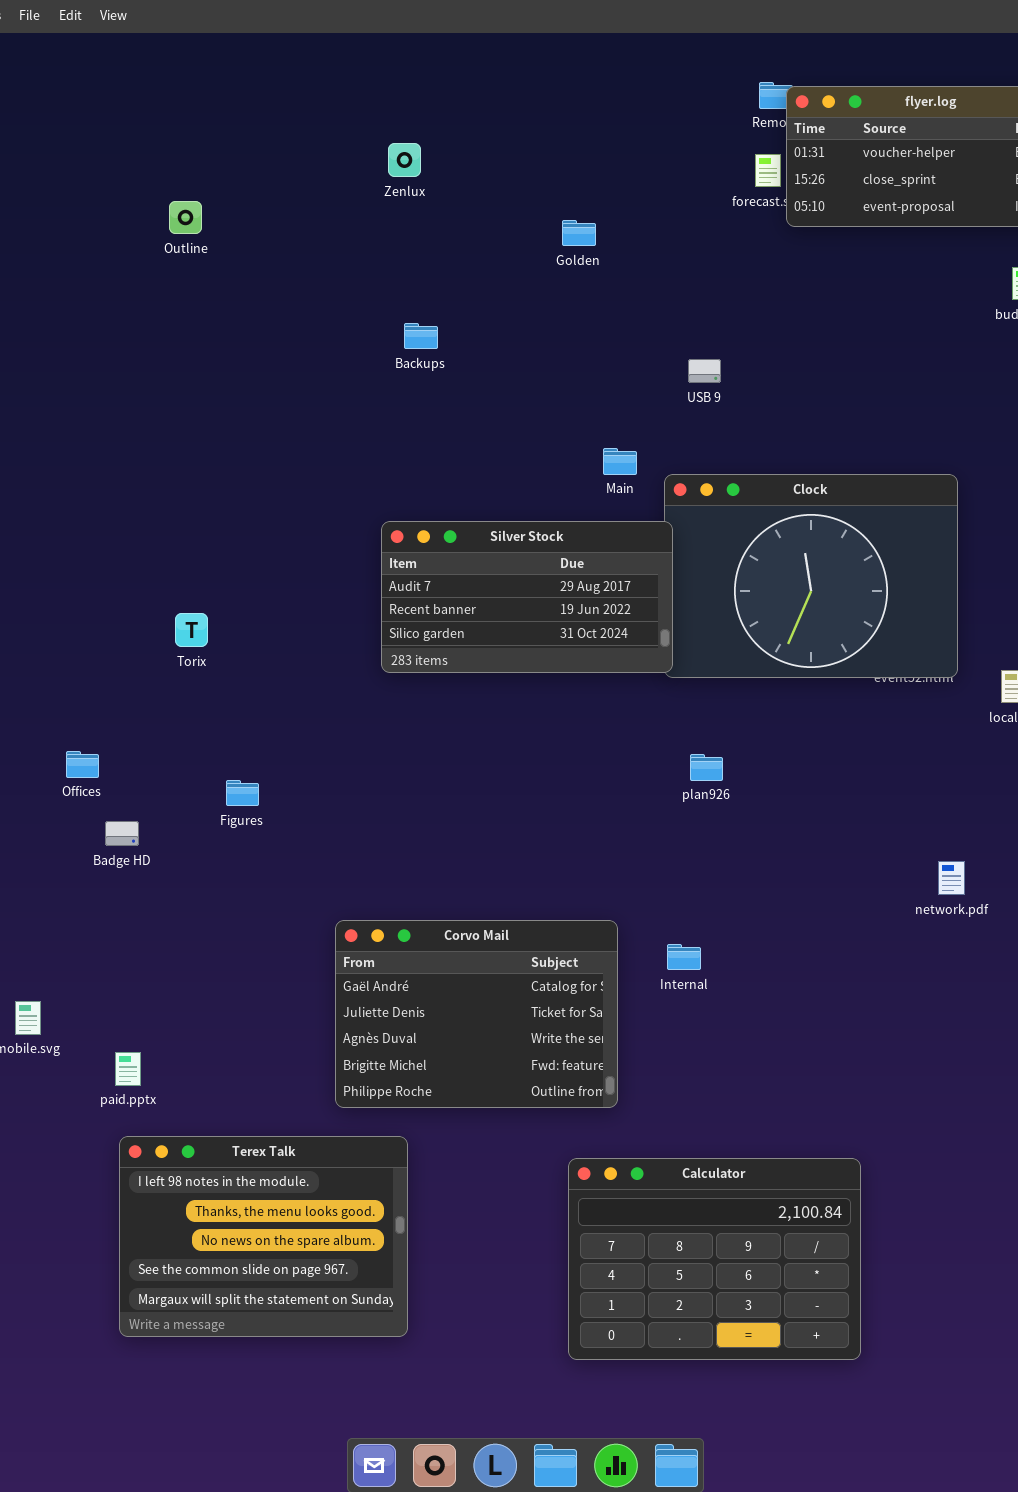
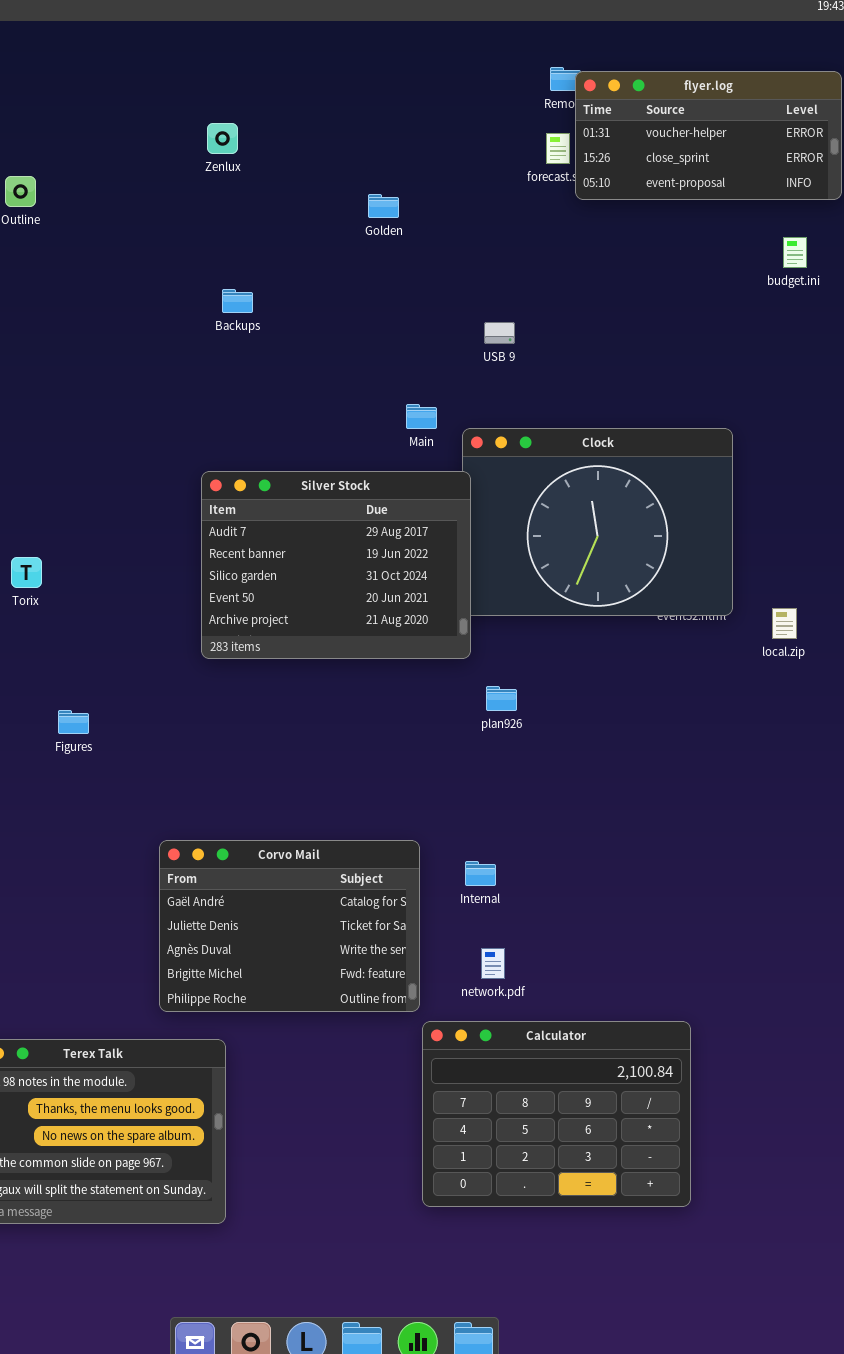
Silver Stock: [381,521,673,673] -> [201,471,471,659], resized
network.pdf: [938,861,965,895] -> [481,948,505,979], moved
Calculator: [568,1158,861,1360] -> [422,1021,691,1207], moved

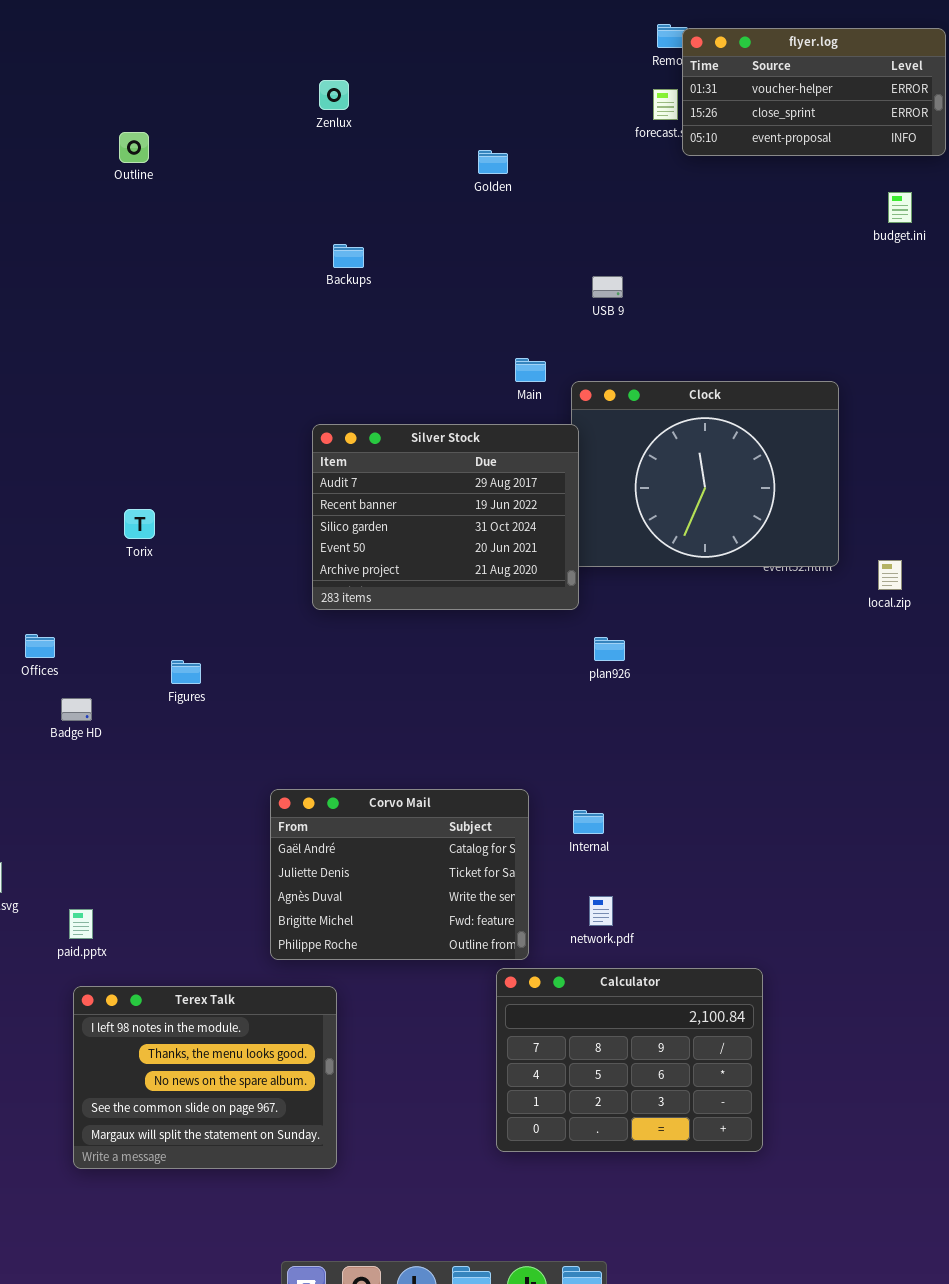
Calculator: [422,1021,691,1207] -> [496,968,763,1152], moved

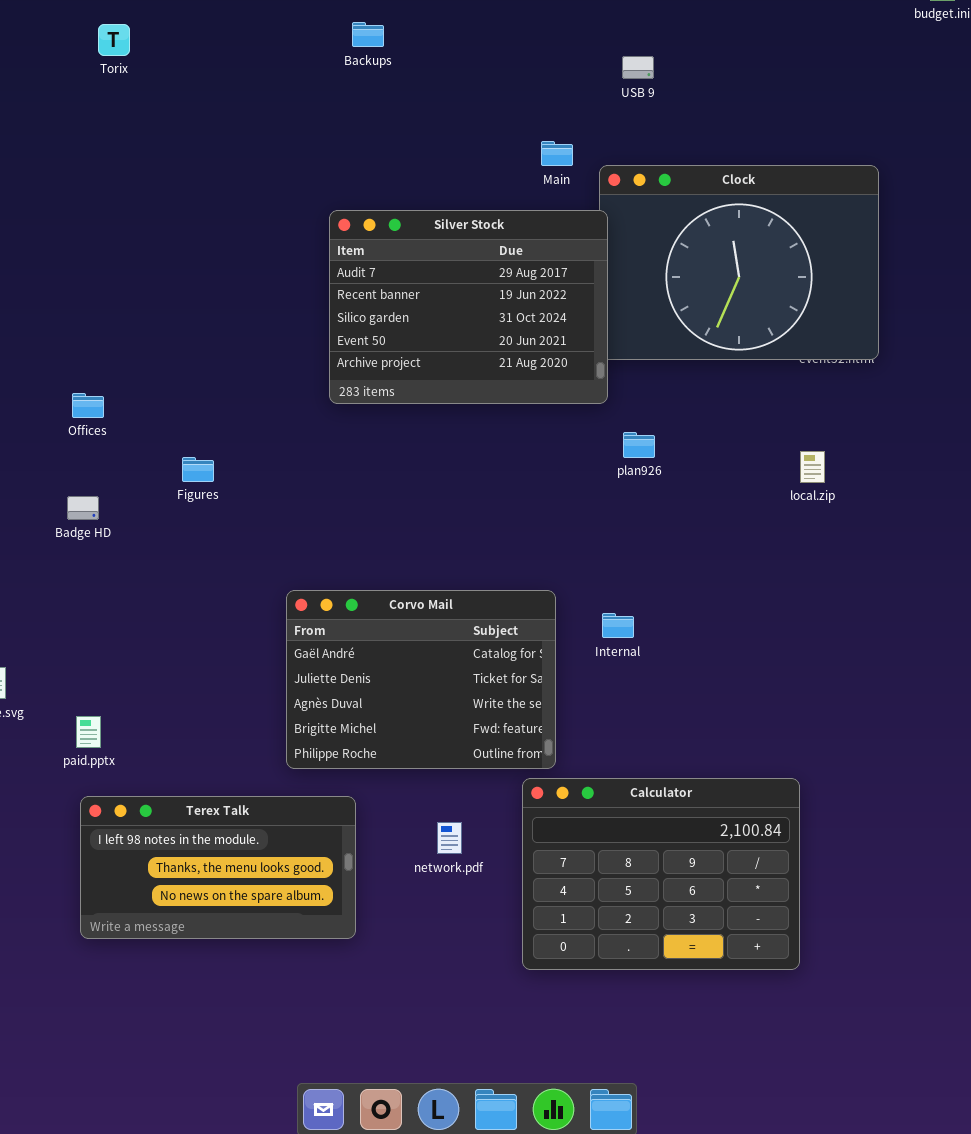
Torix: [124,509,155,539] -> [98,24,130,56], moved
local.zip: [878,560,902,590] -> [800,451,825,483], moved
Offices: [25,634,55,658] -> [72,393,104,418], moved
network.pdf: [589,896,613,926] -> [437,822,462,854], moved
Terex Talk: [73,986,337,1169] -> [80,796,356,939], resized

